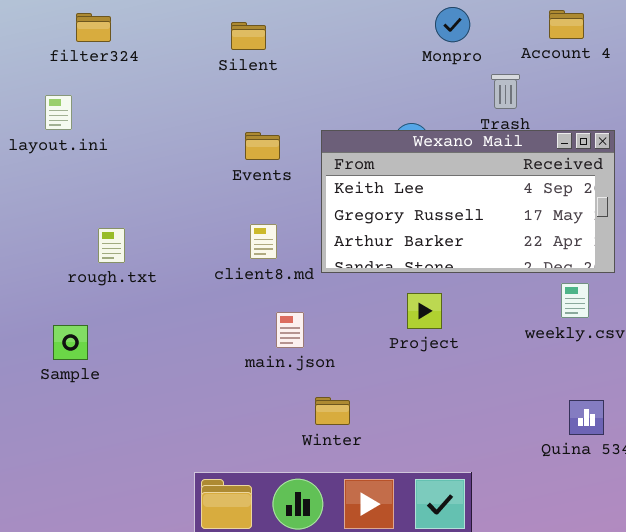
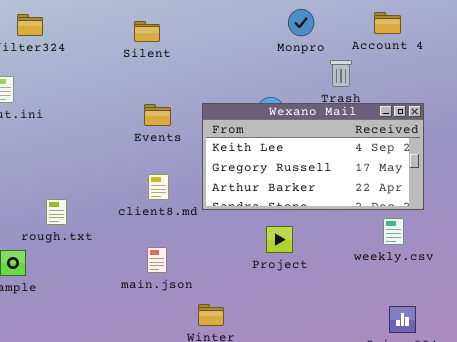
rough.txt: [98,228,125,263] -> [46,199,67,225], moved
main.json: [276,312,304,348] -> [147,247,167,273], moved

